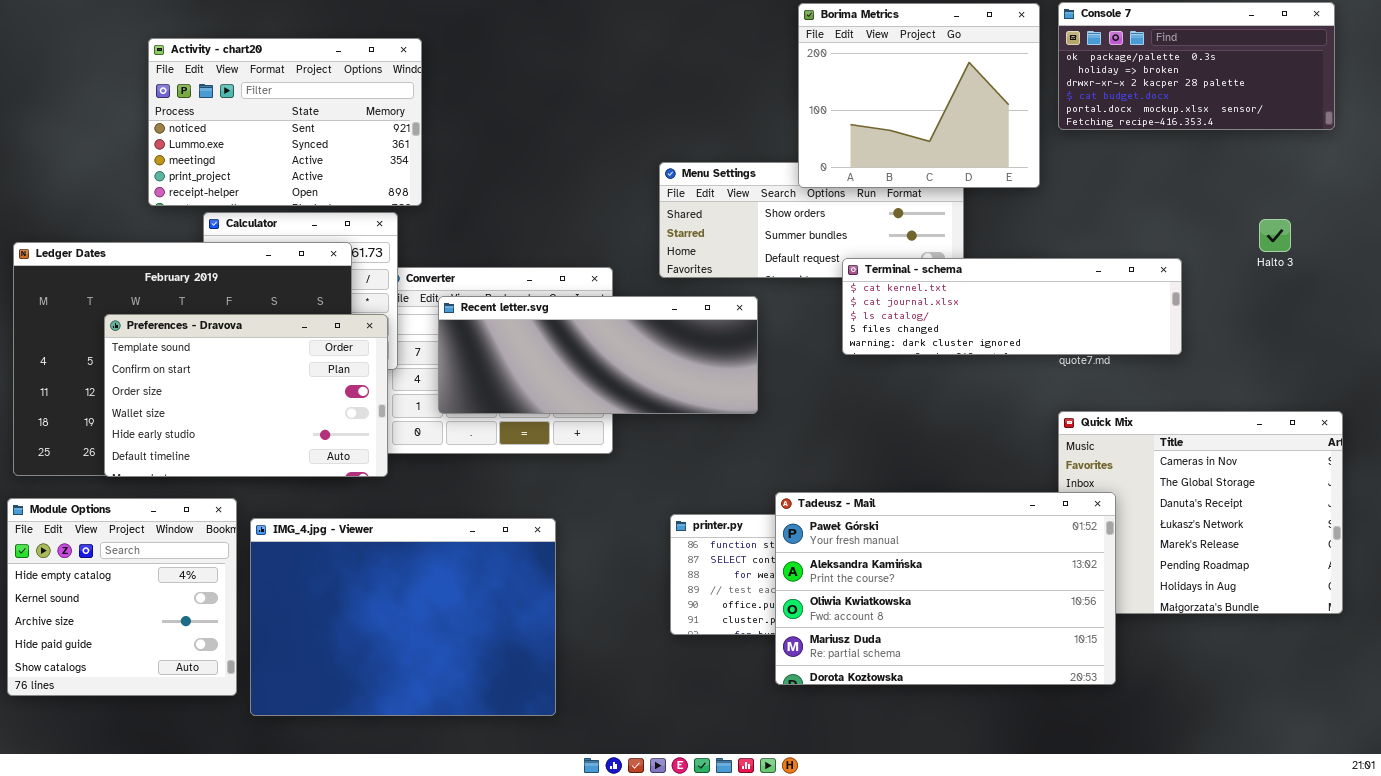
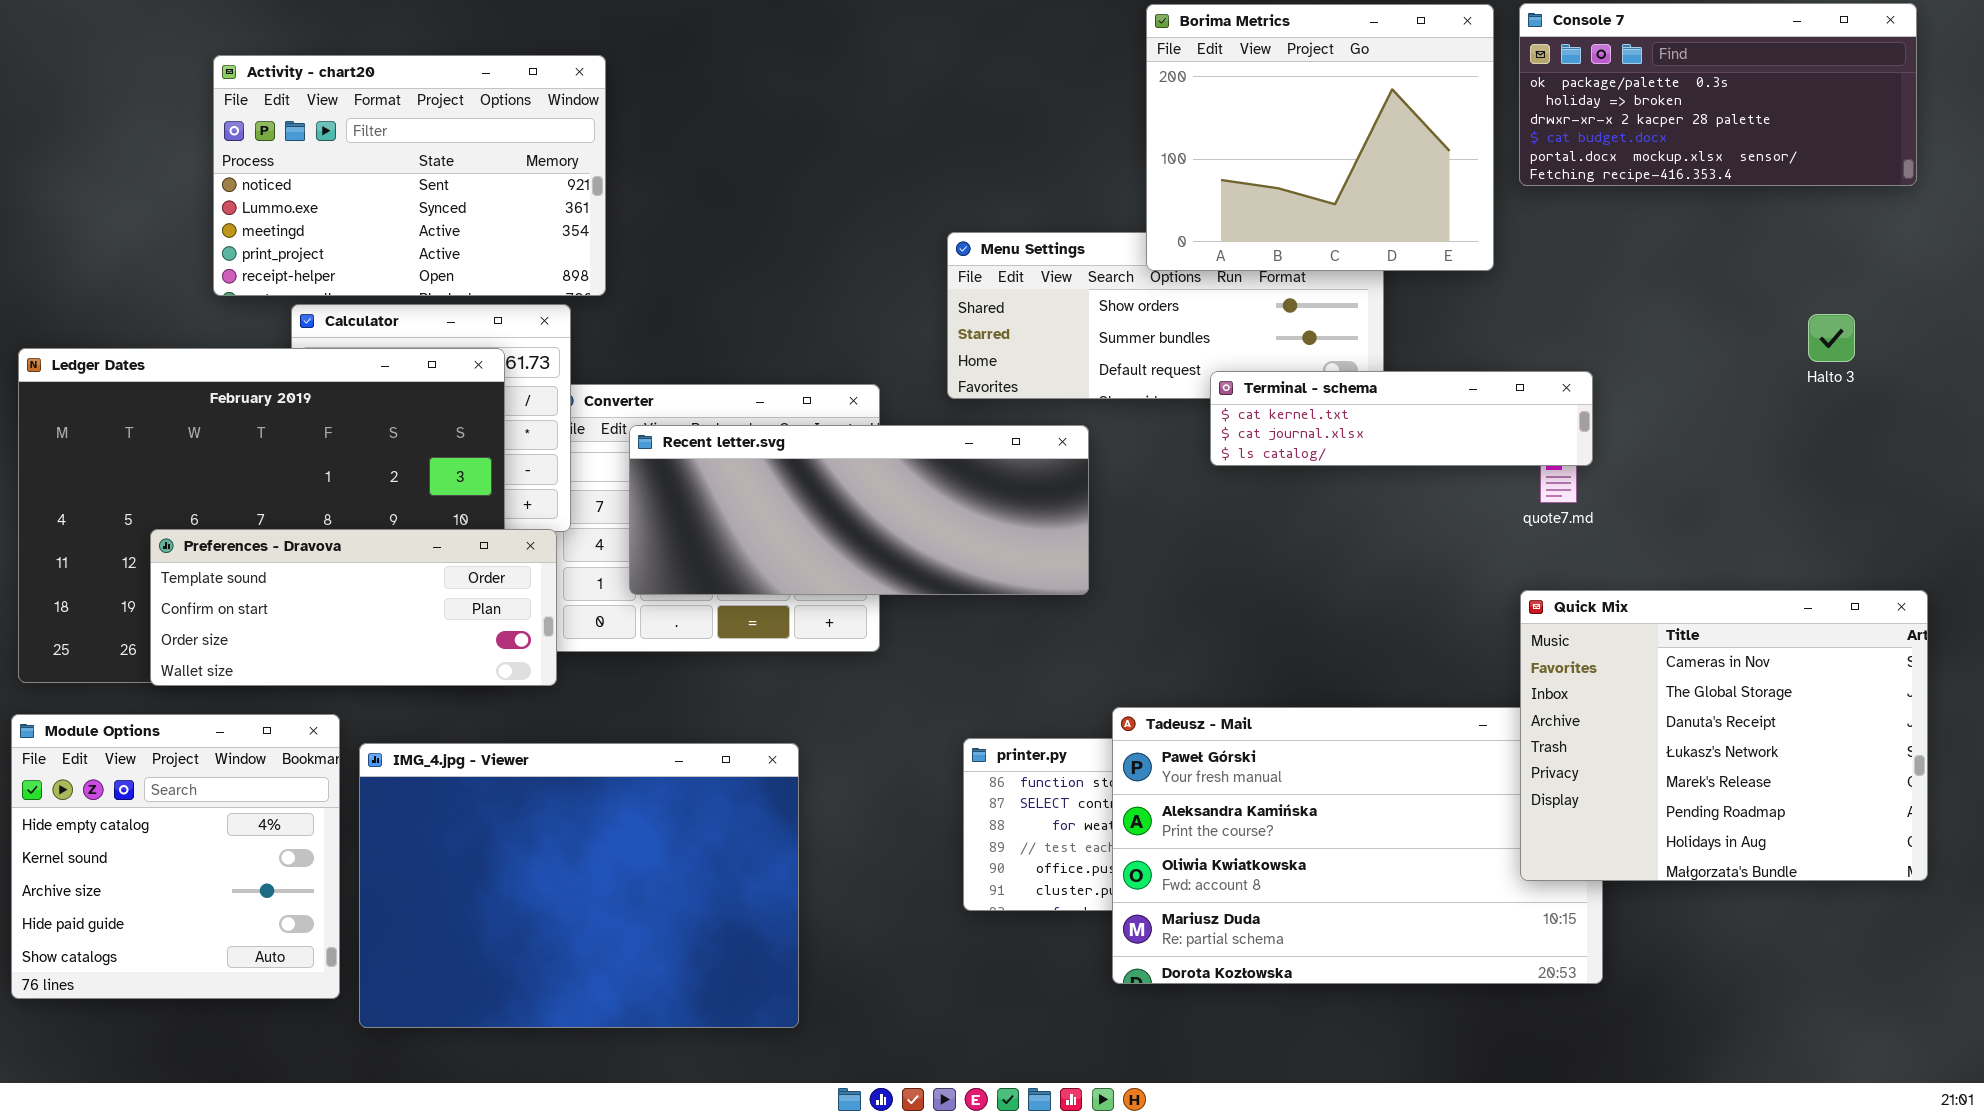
Terminal - schema: [842,258,1182,355] -> [1210,371,1593,466], resized
Preferences - Dravova: [104,314,388,477] -> [150,529,557,686], resized
Quick Mix: [1058,411,1343,614] -> [1520,590,1928,881], raised

